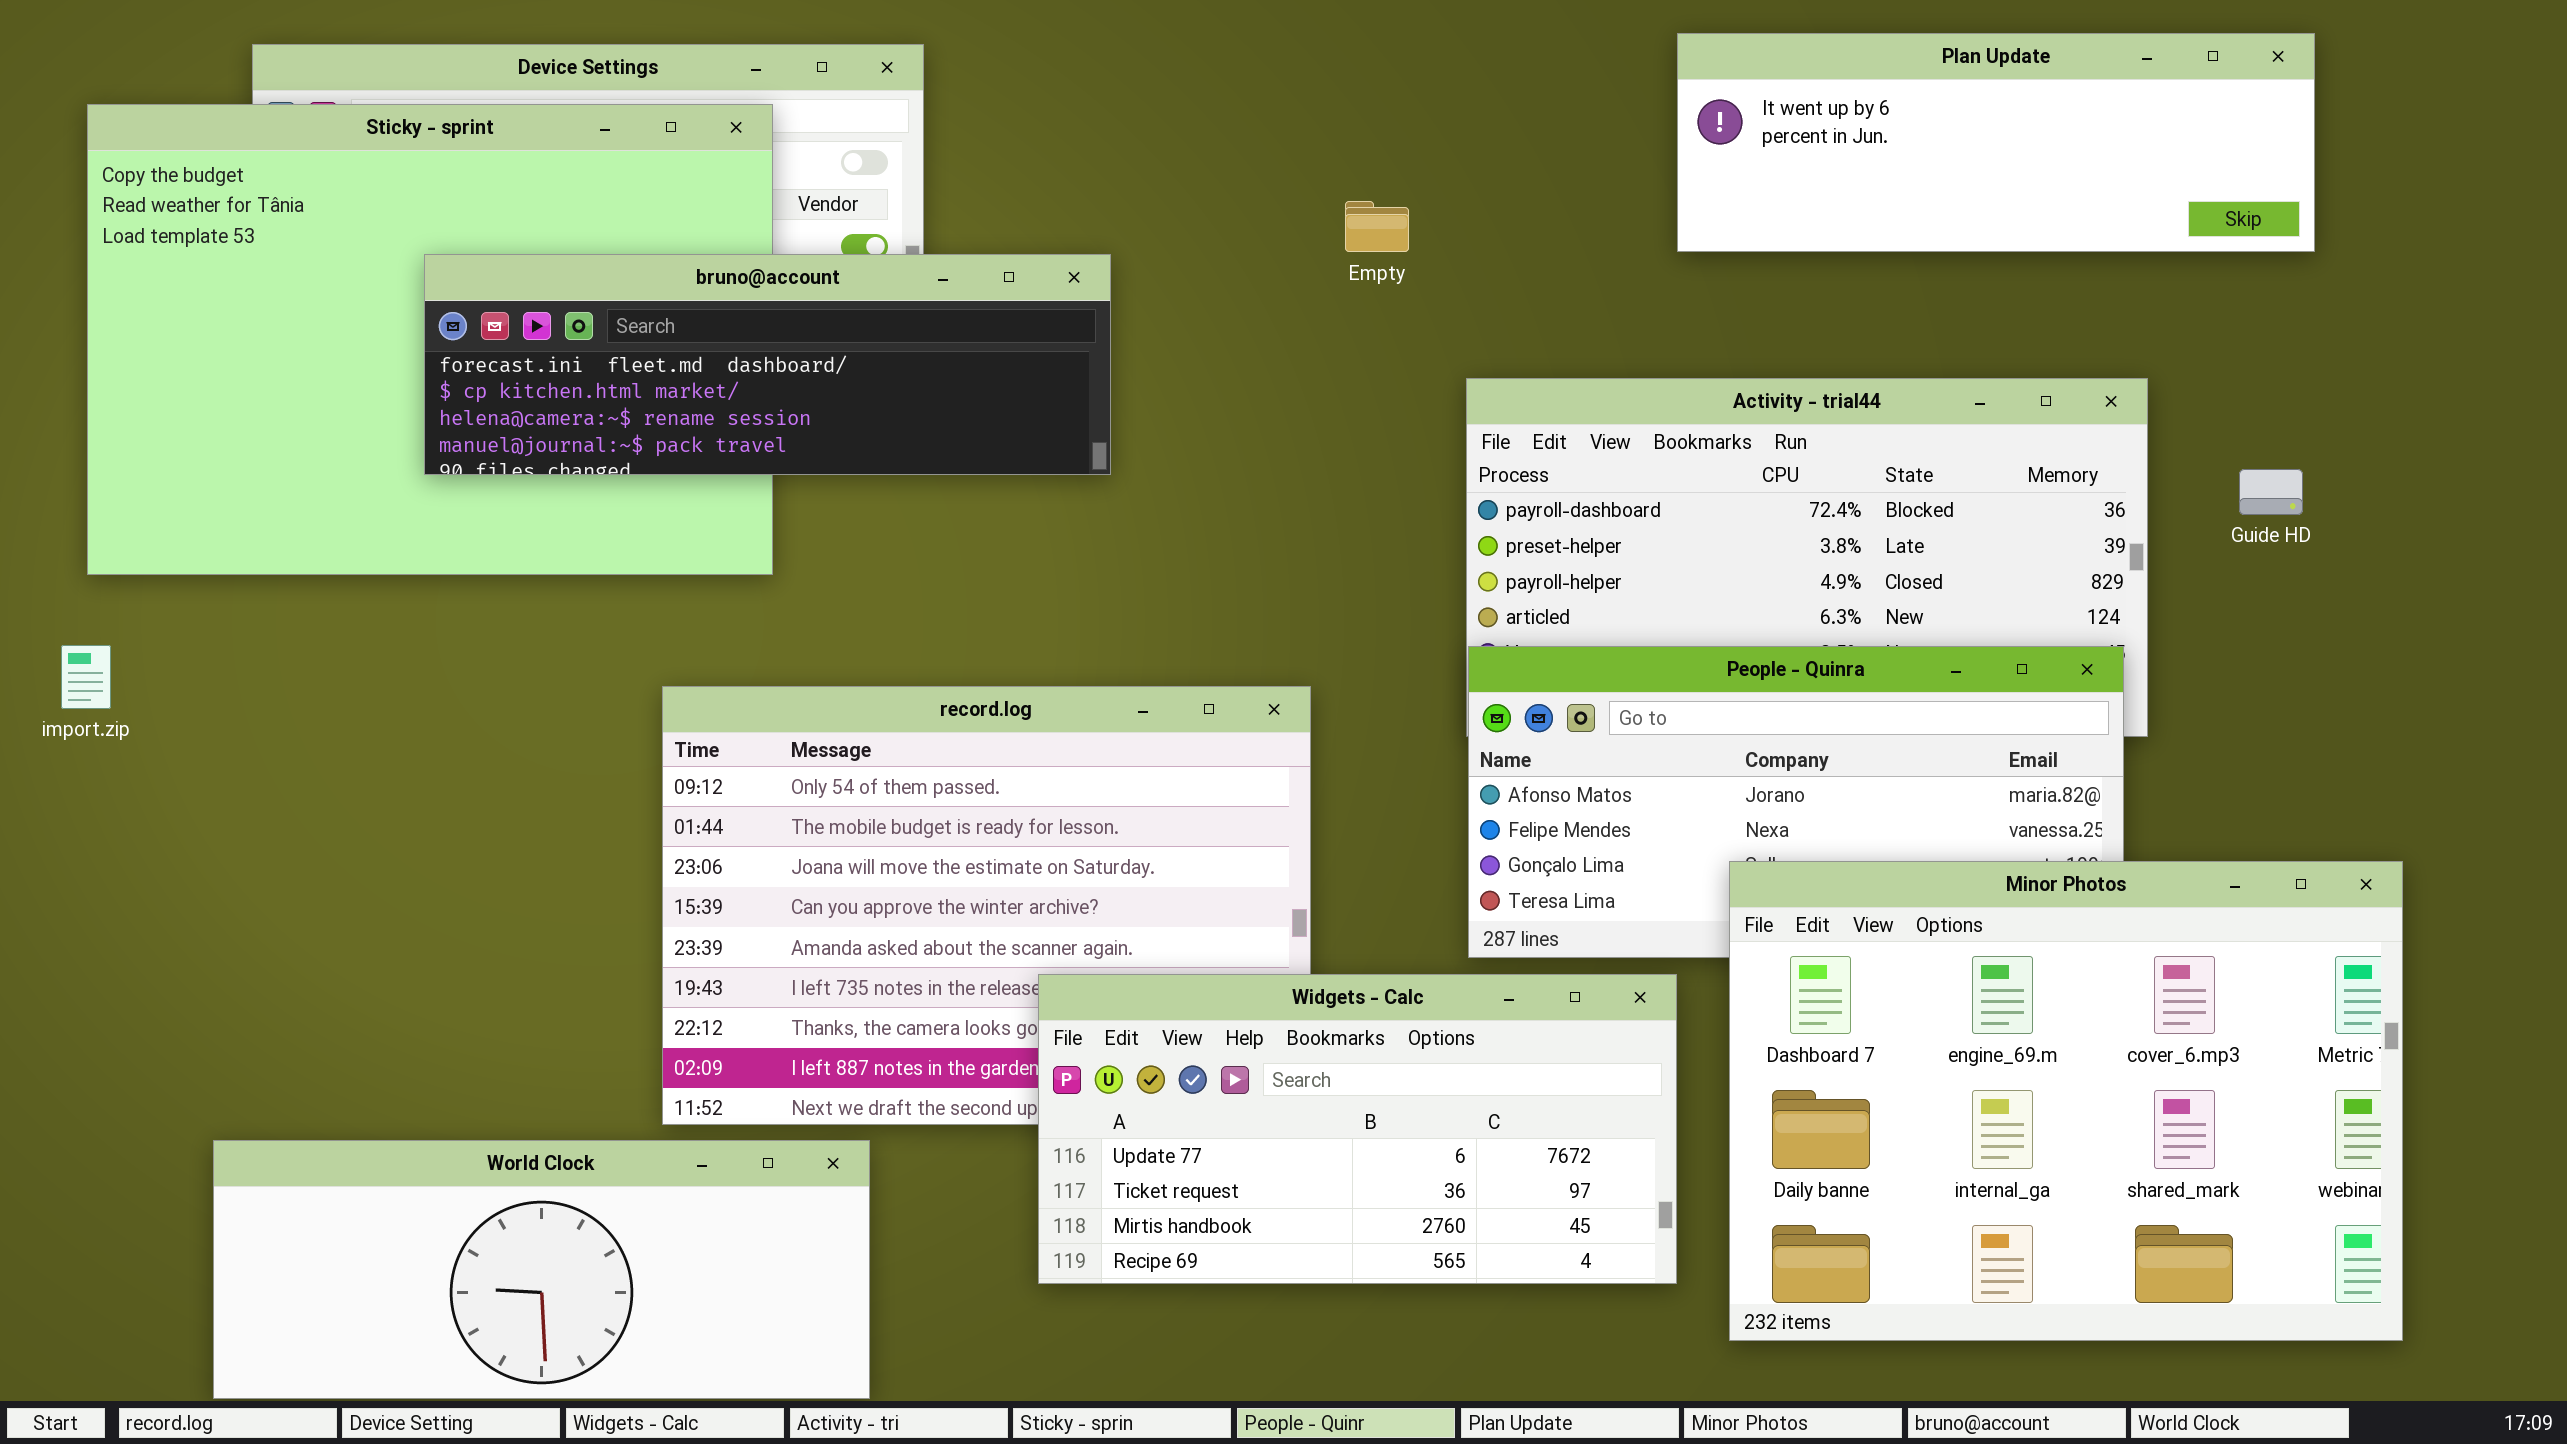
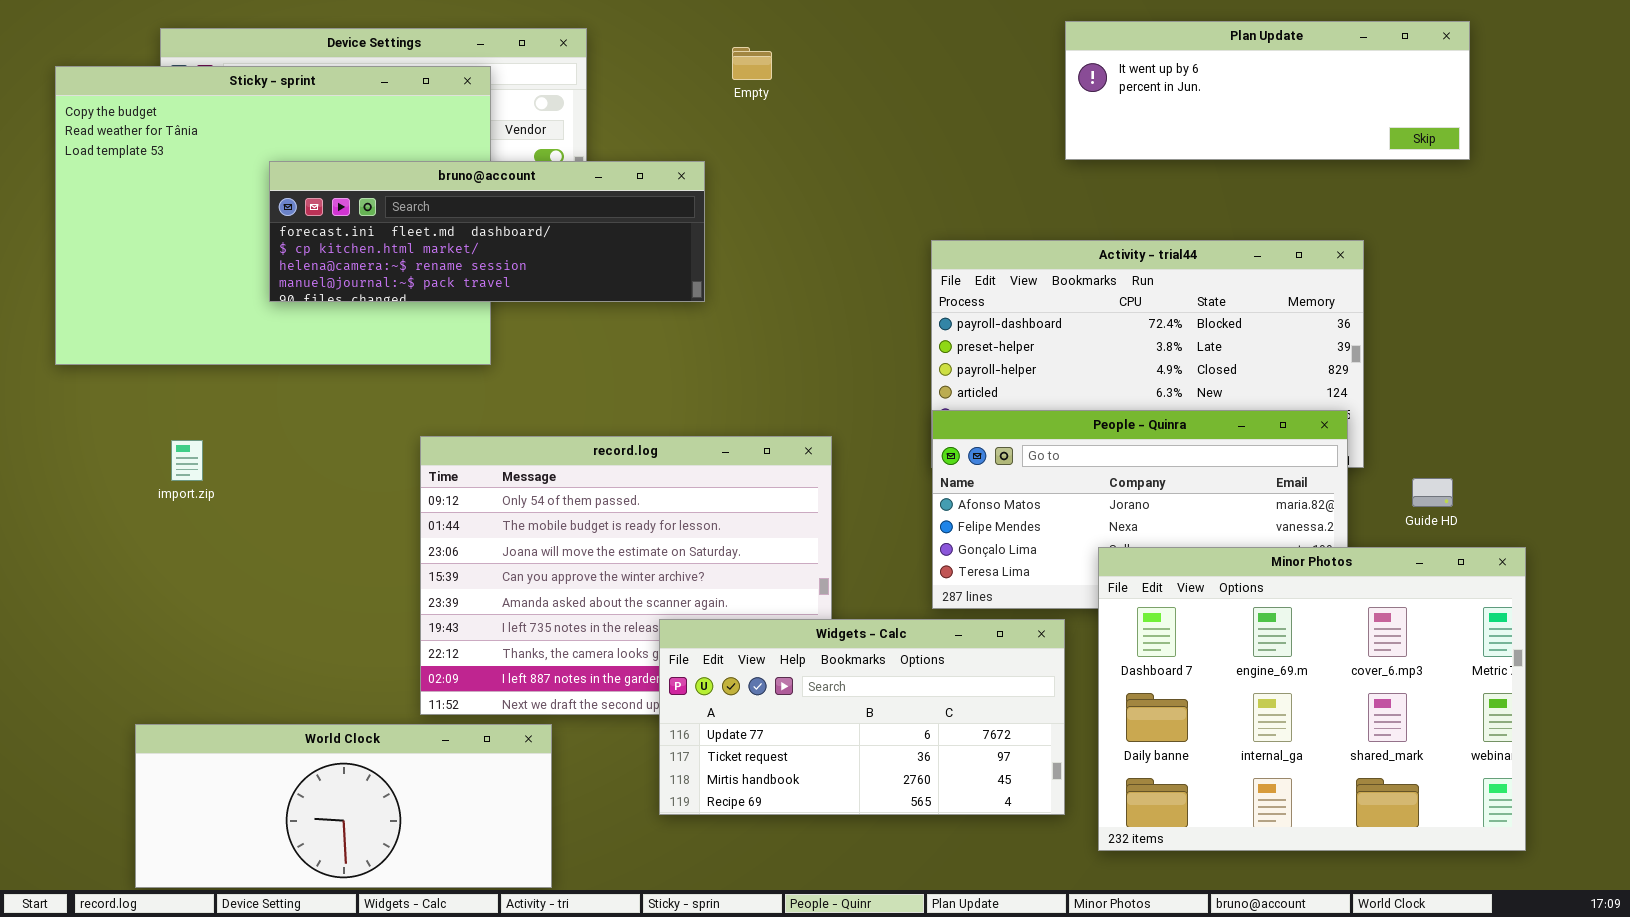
Empty: [1345,201,1409,252] -> [732,47,772,80], moved
Guide HD: [2239,469,2303,515] -> [1412,478,1453,507], moved
import.zip: [61,645,111,709] -> [171,440,203,481], moved

